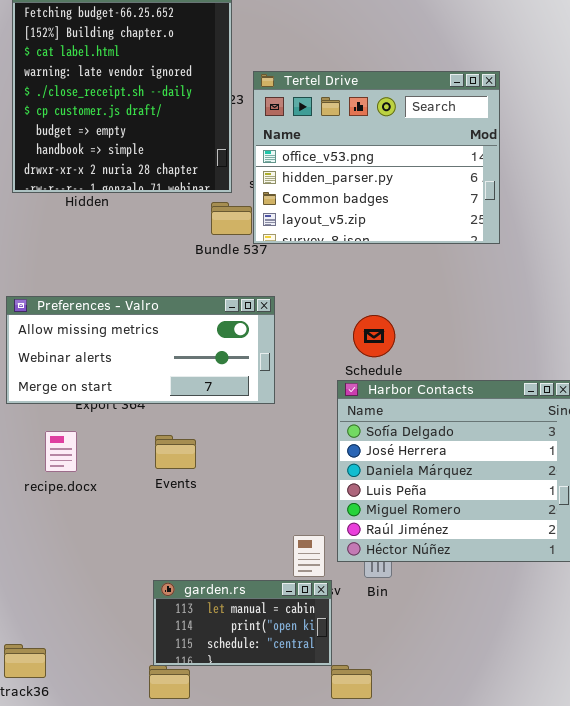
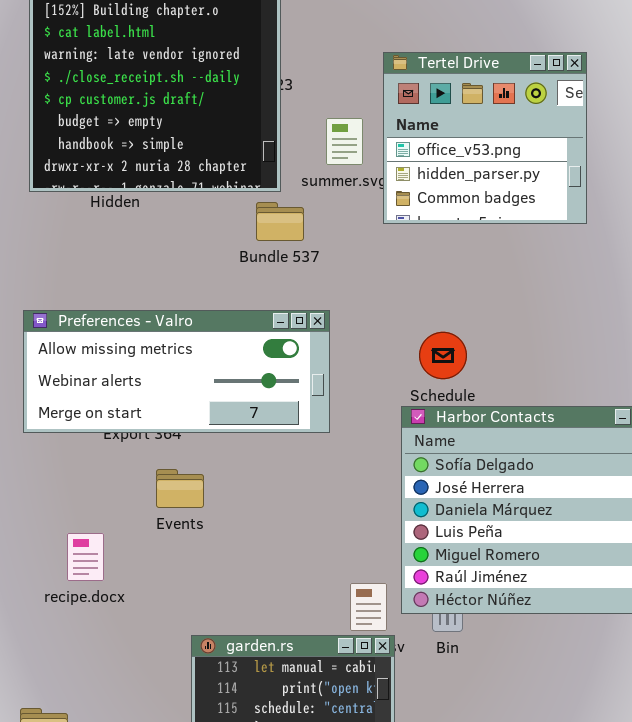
Tertel Drive: [253,71,500,244] -> [383,52,587,224], resized
recipe.docx: [45,431,77,472] -> [67,533,104,581], moved
Events: [155,435,196,469] -> [156,469,204,508], moved

